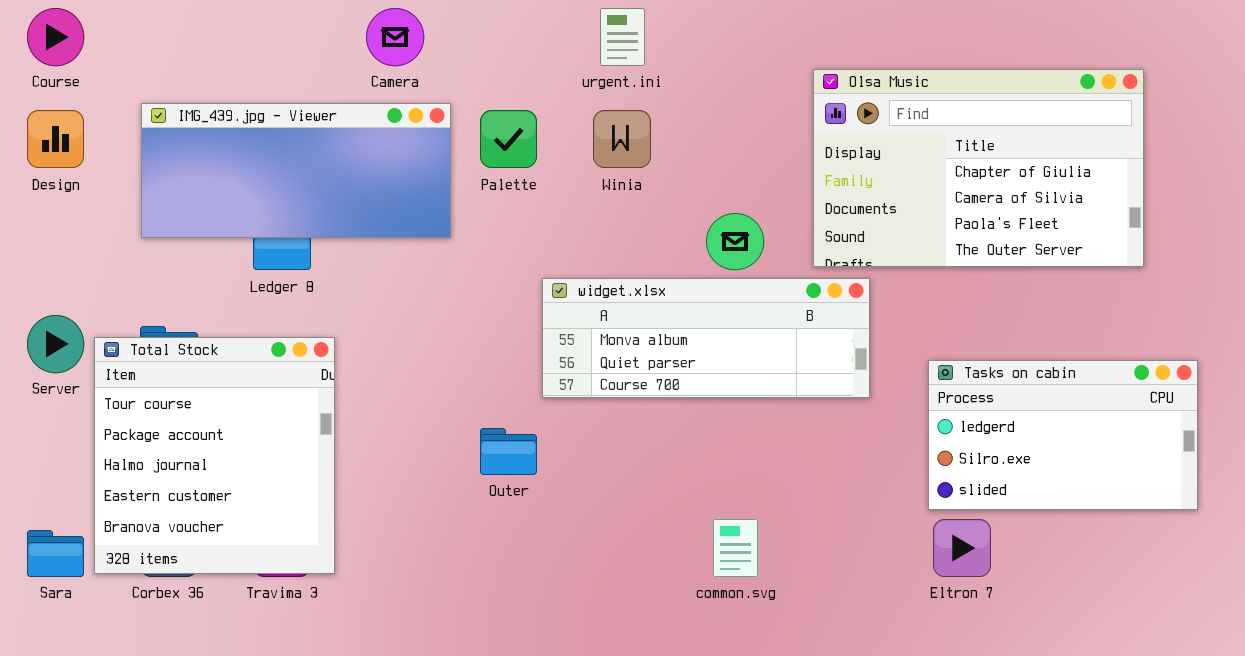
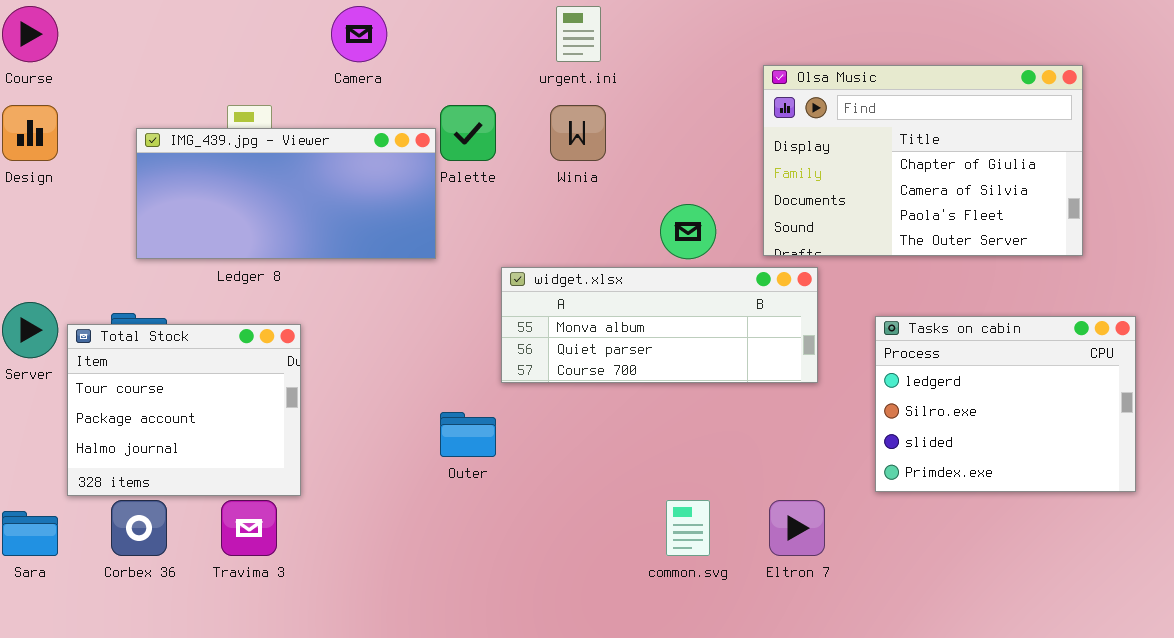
IMG_439.jpg - Viewer: [141,103,451,238] -> [136,128,436,259], moved
Total Stock: [94,337,335,574] -> [67,324,301,496], resized
Tasks on cabin: [928,360,1198,510] -> [875,316,1136,492], resized
Eltron 7: [933,519,991,577] -> [769,500,825,556], moved

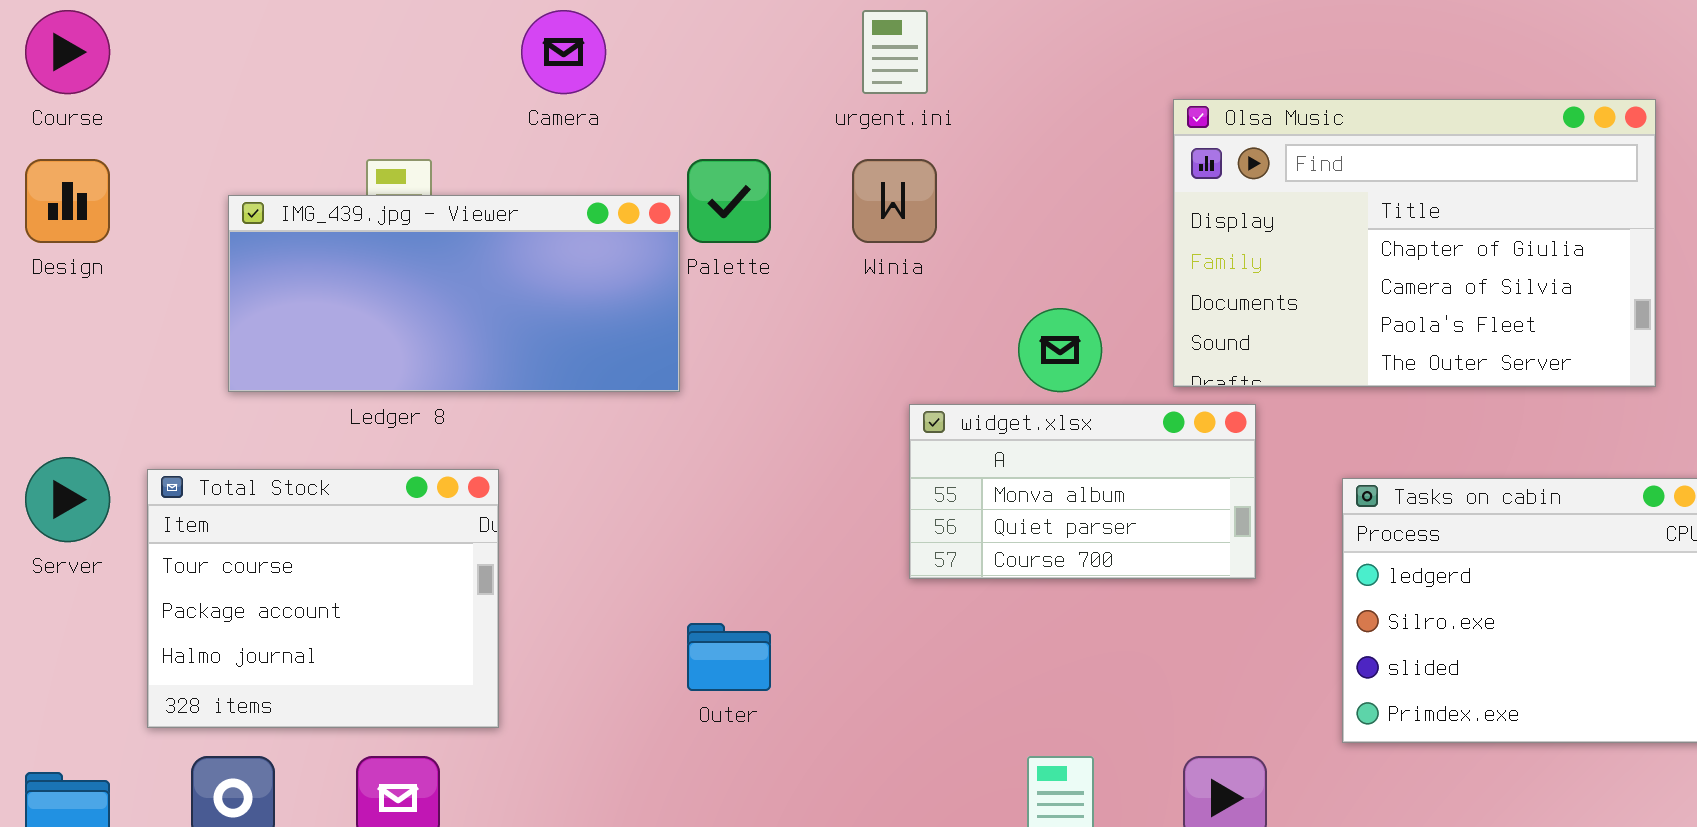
widget.xlsx: [501,267,818,383] -> [909,404,1256,579], resized
Total Stock: [67,324,301,496] -> [147,469,499,728], moved

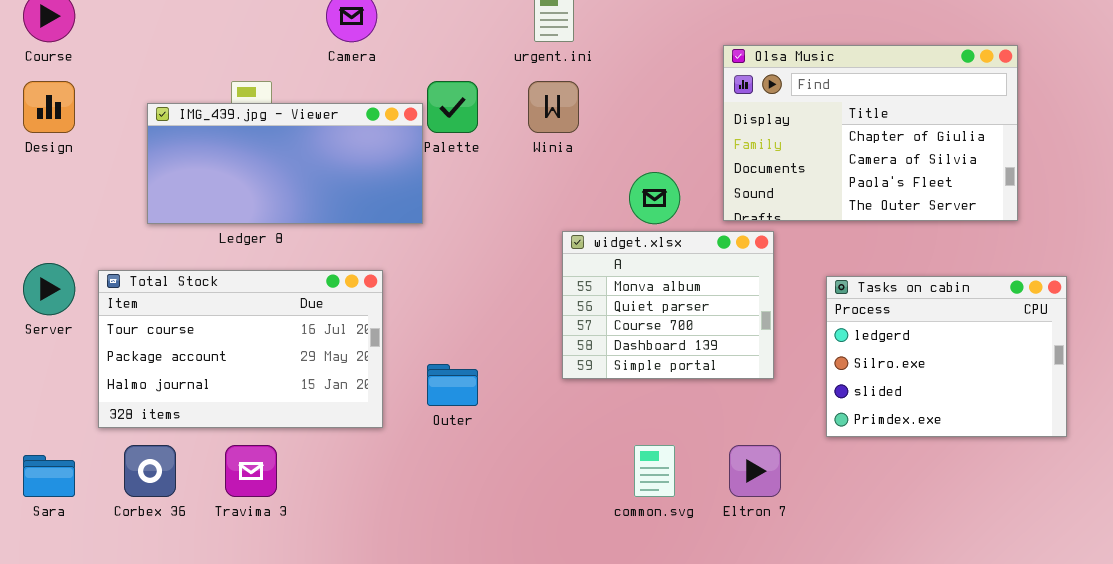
widget.xlsx: [909,404,1256,579] -> [562,231,774,379], resized
Total Stock: [147,469,499,728] -> [98,270,383,428], resized

